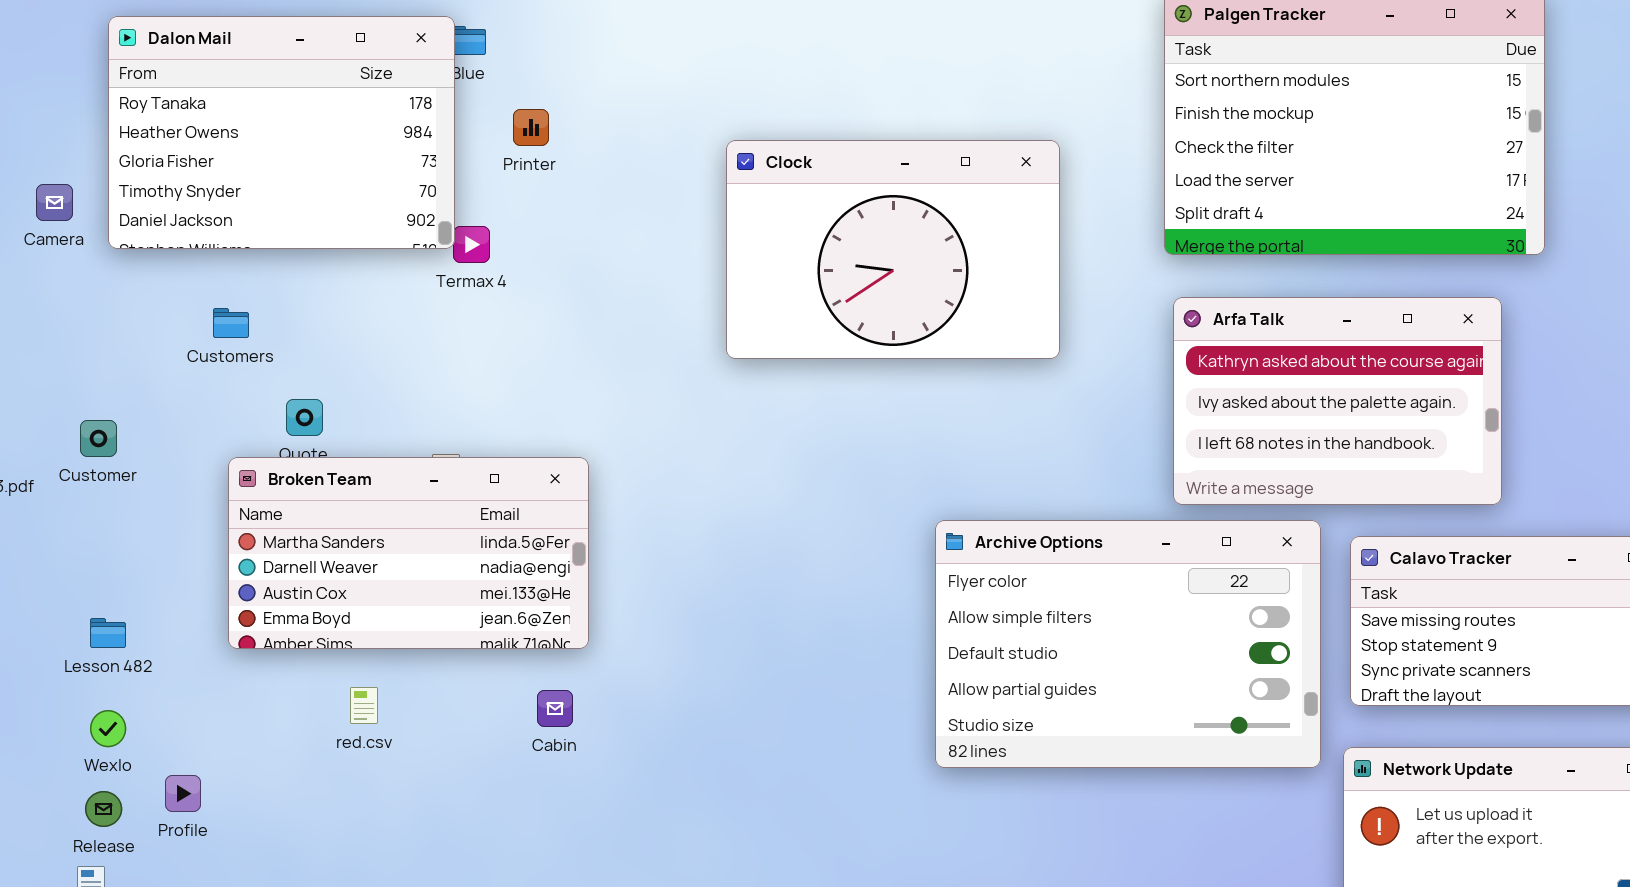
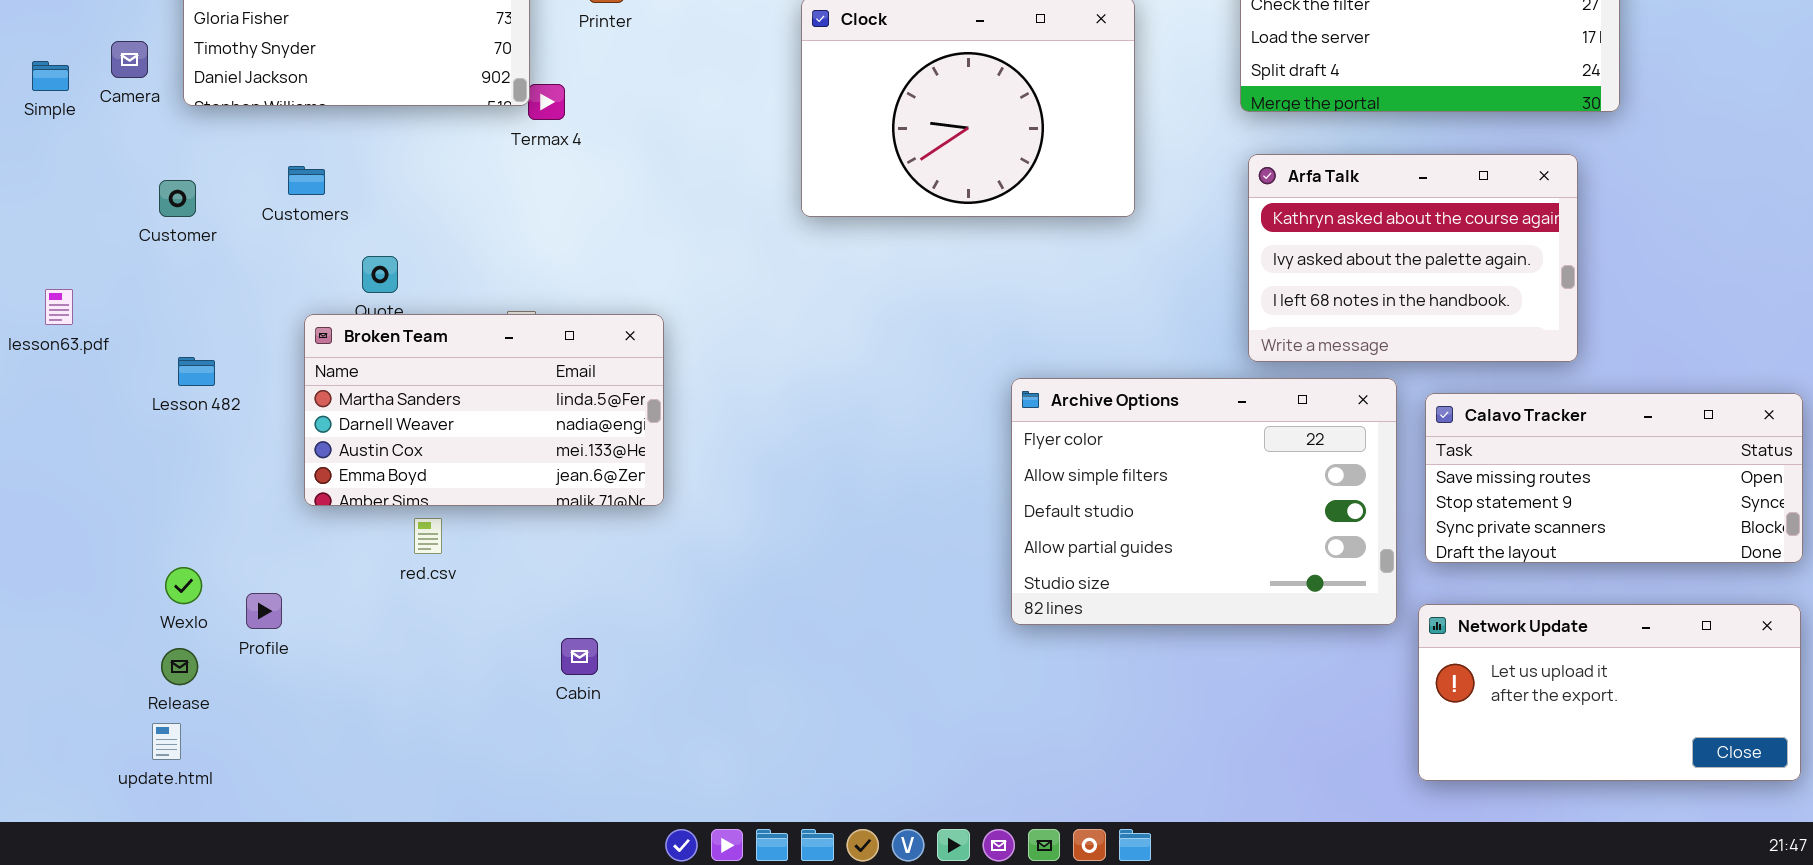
Customer: [80,420,117,457] -> [159,180,196,217], moved
Lesson 482: [90,618,126,648] -> [178,357,215,386], moved
red.csv: [350,687,378,724] -> [414,518,442,554], moved
Cabin: [537,690,573,727] -> [561,638,598,675], moved
Profile: [165,775,201,812] -> [246,593,282,629], moved

